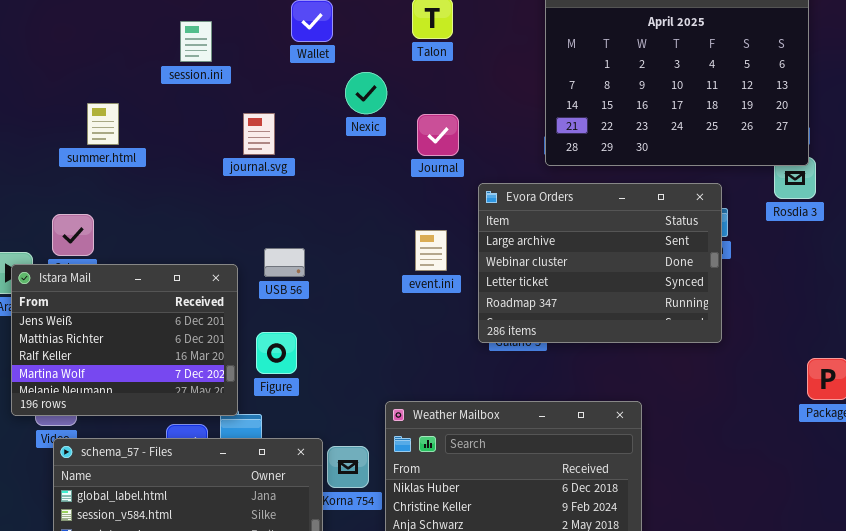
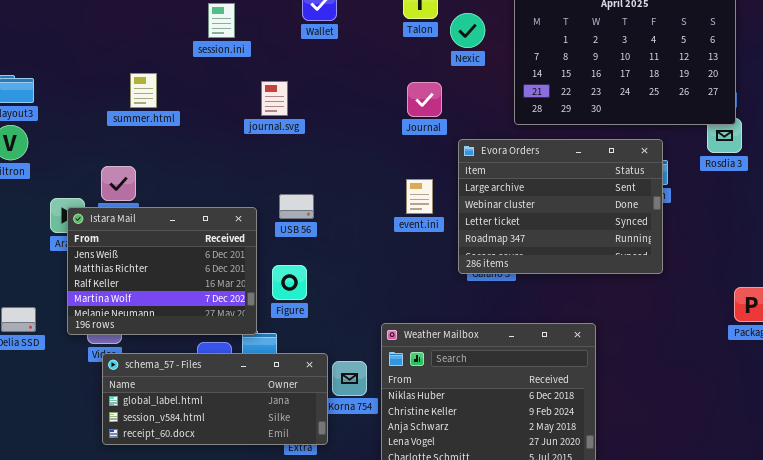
Nexic: [345,72,387,114] -> [450,13,485,48], moved

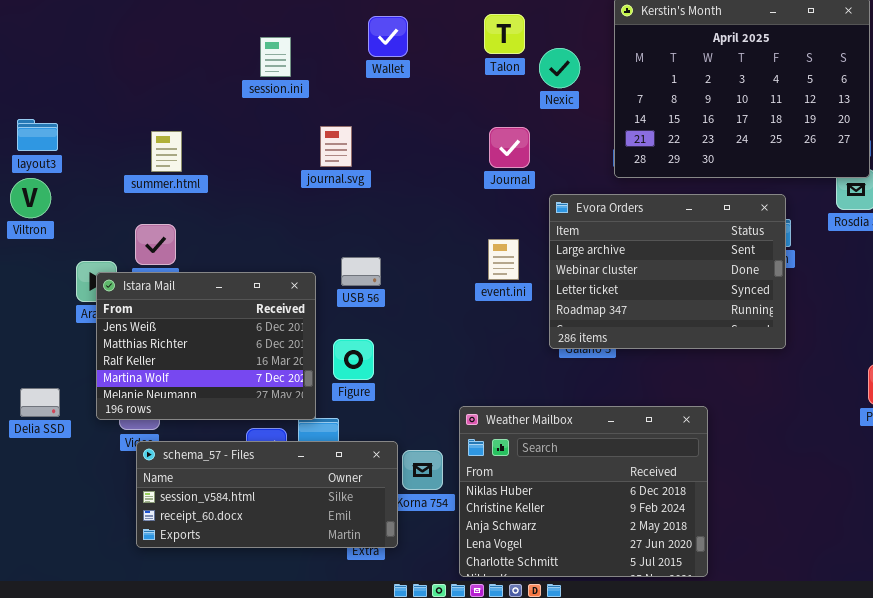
summer.html: [130,73,157,108] -> [151,131,182,172], moved
schema_57 - Files: [102,353,328,445] -> [136,441,398,548], scrolled down 1 row

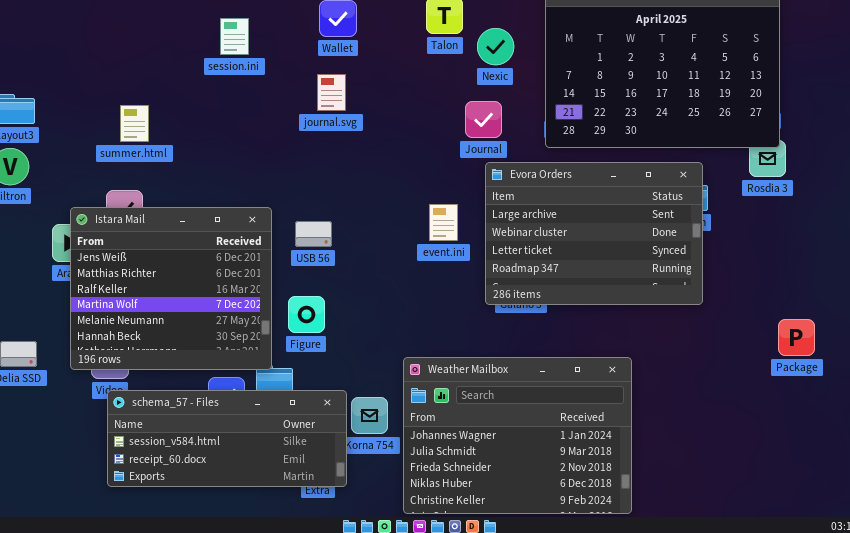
journal.svg: [320,126,352,167] -> [317,74,346,111], moved
Journal: [489,127,530,168] -> [465,101,502,138], moved
Istara Mail: [96,272,316,420] -> [70,207,272,370], resized
Weather Mailbox: [459,406,708,577] -> [403,357,632,514], scrolled up 3 rows

